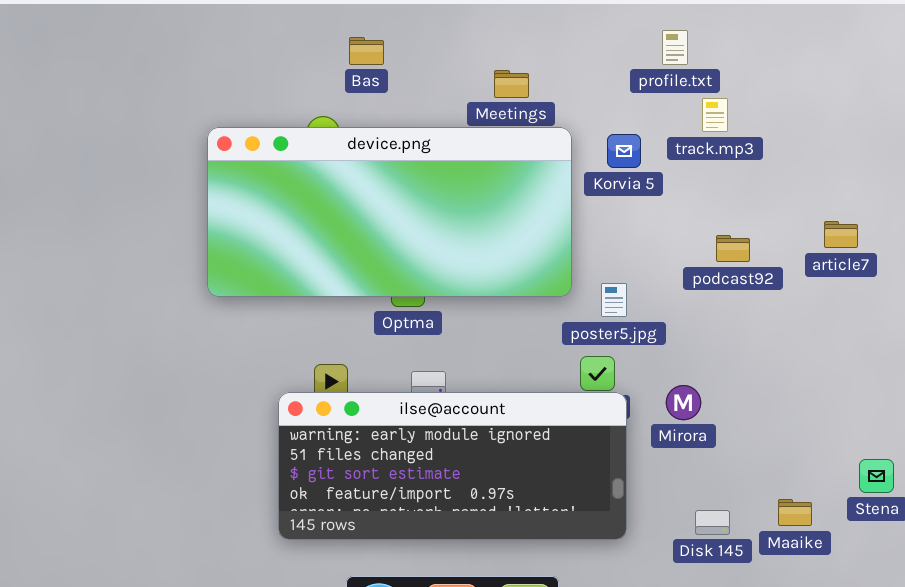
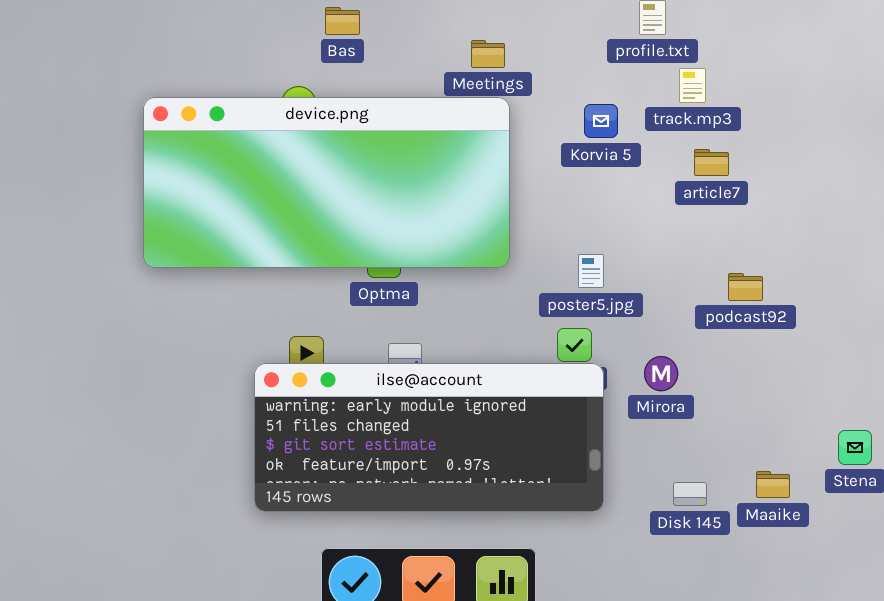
device.png: [207,127,572,297] -> [143,97,510,268], moved
article7: [824,221,858,248] -> [694,149,729,176], moved
podcast92: [716,235,750,262] -> [728,273,763,301], moved

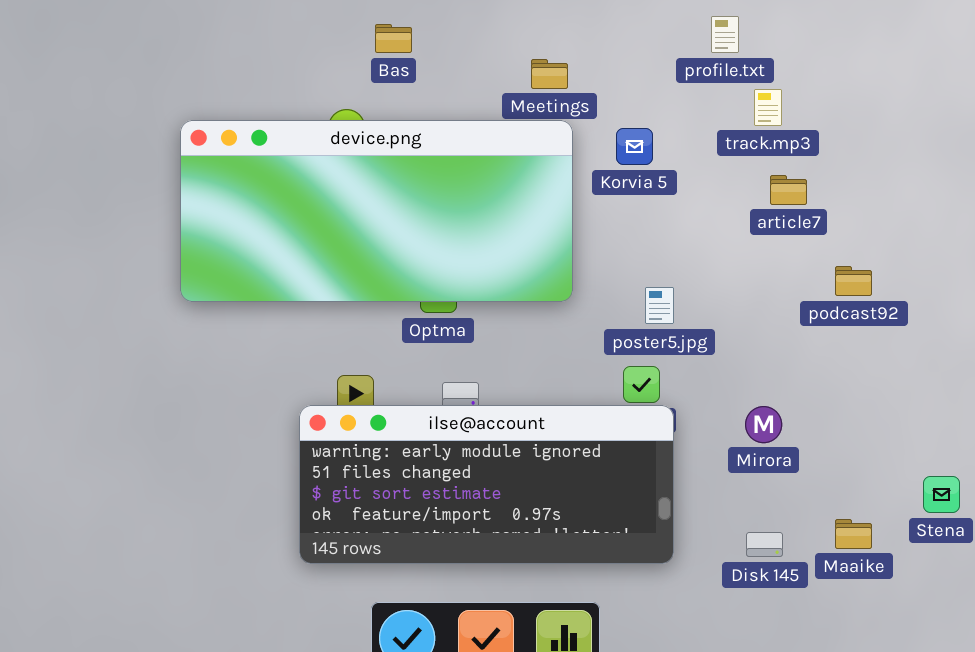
Korvia 5: [584,104,618,138] -> [616,128,653,165], moved
podcast92: [728,273,763,301] -> [835,266,872,296], moved
Mirora: [644,356,678,391] -> [745,406,782,443], moved

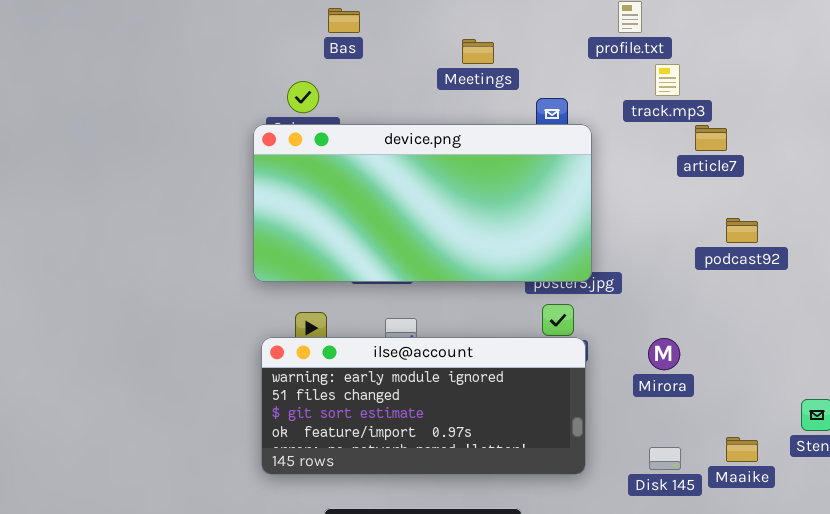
device.png: [180,120,573,302] -> [253,124,592,282], moved
article7: [770,175,807,205] -> [695,125,727,151], moved

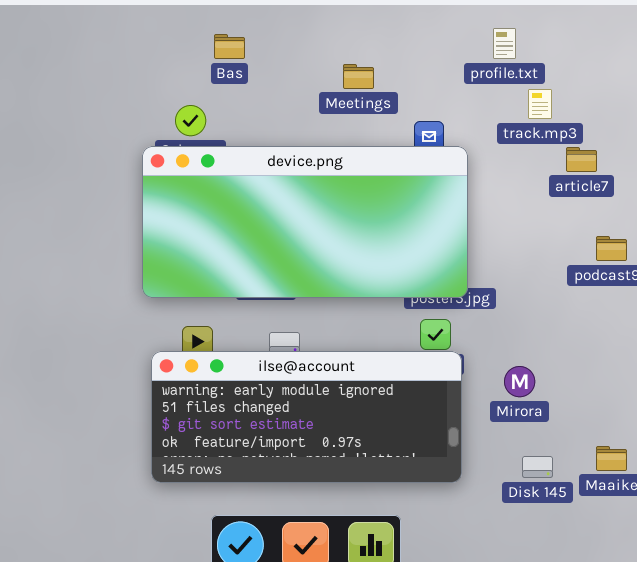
Mirora: [648,338,680,370] -> [504,366,535,397], moved

